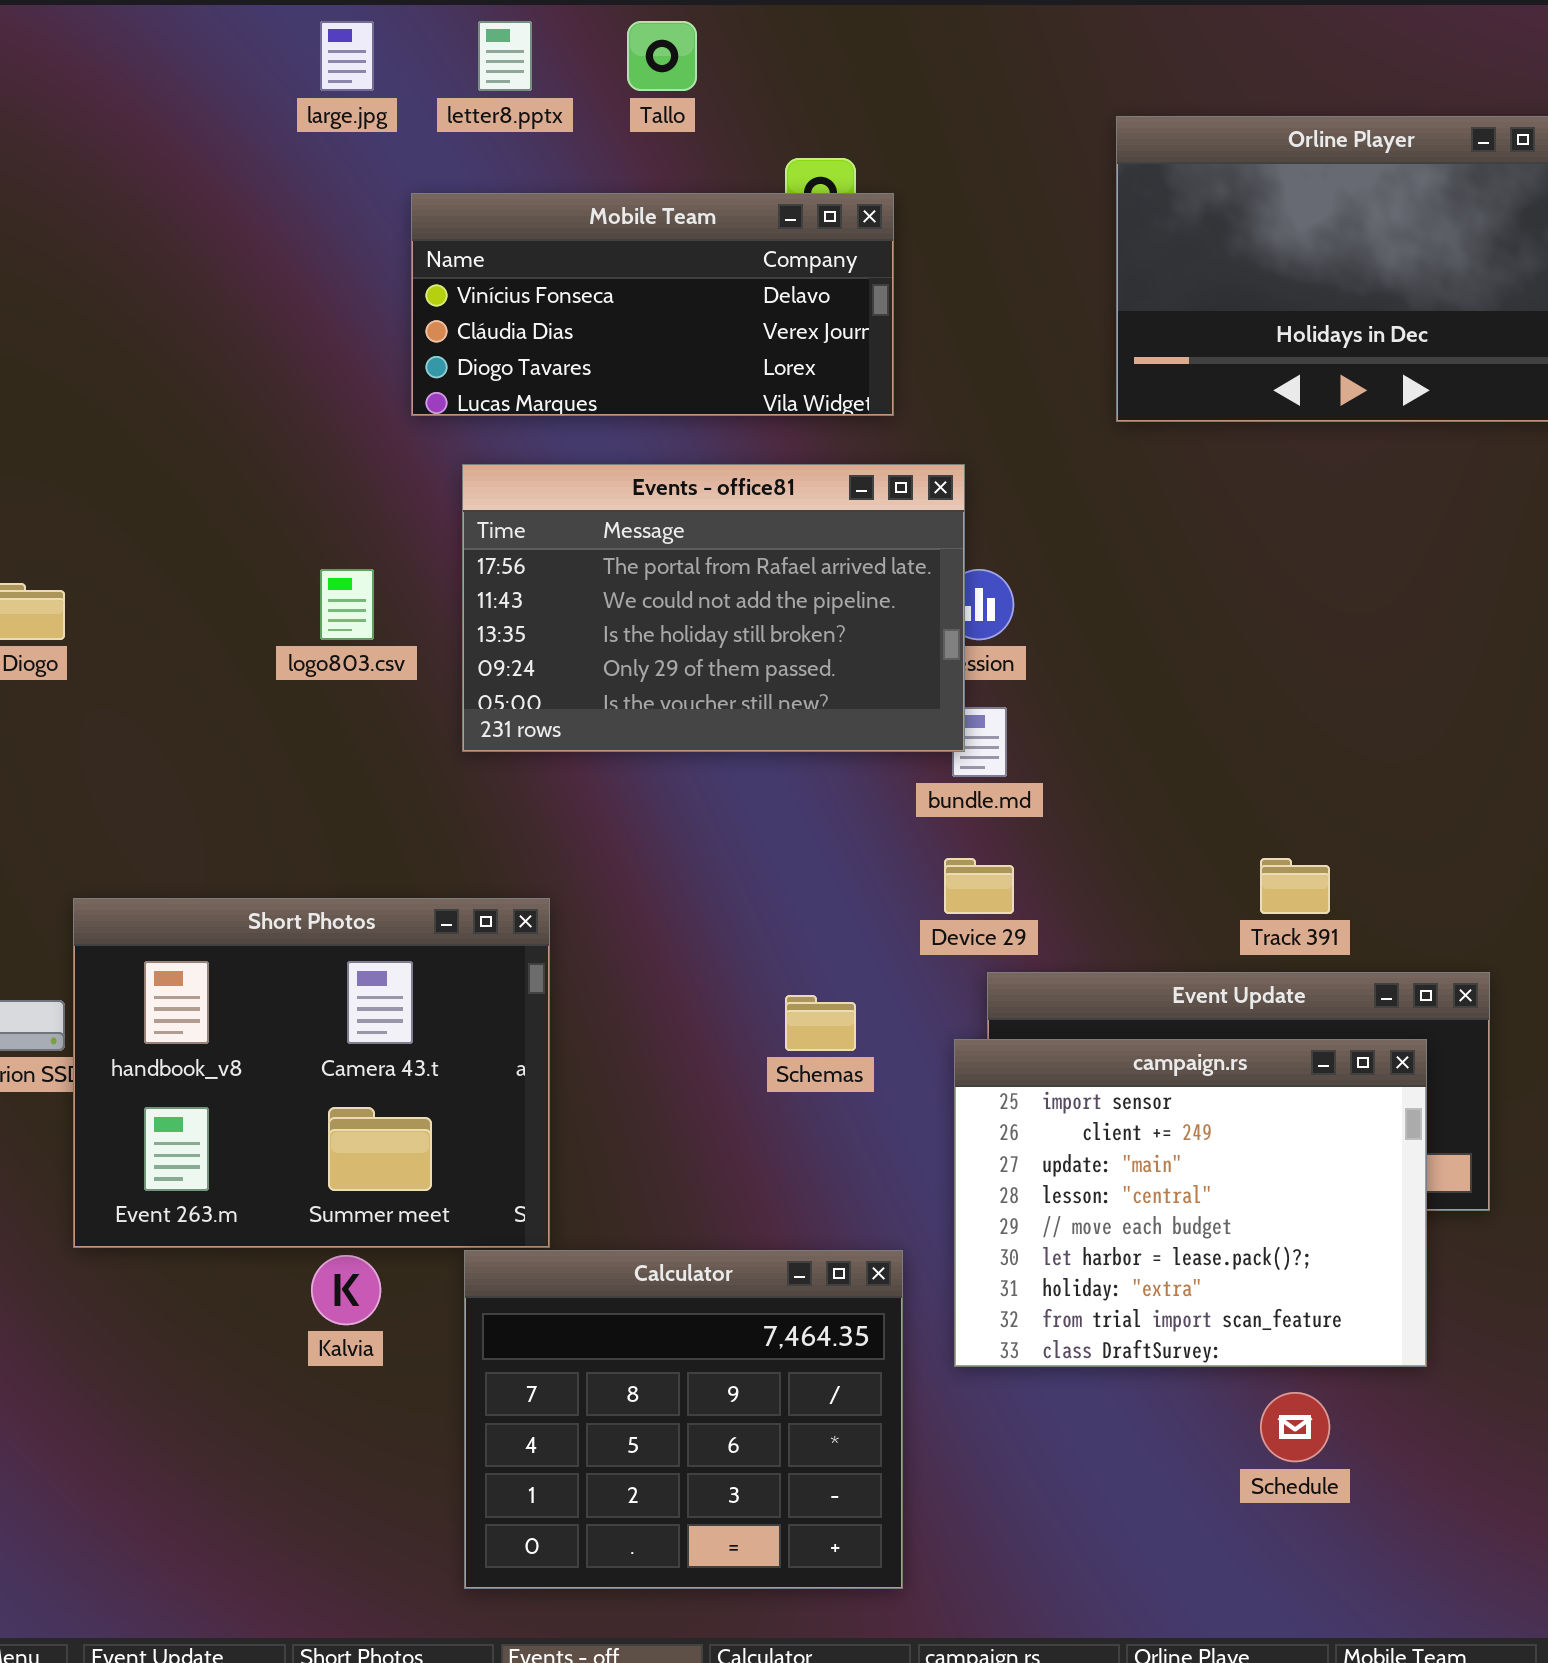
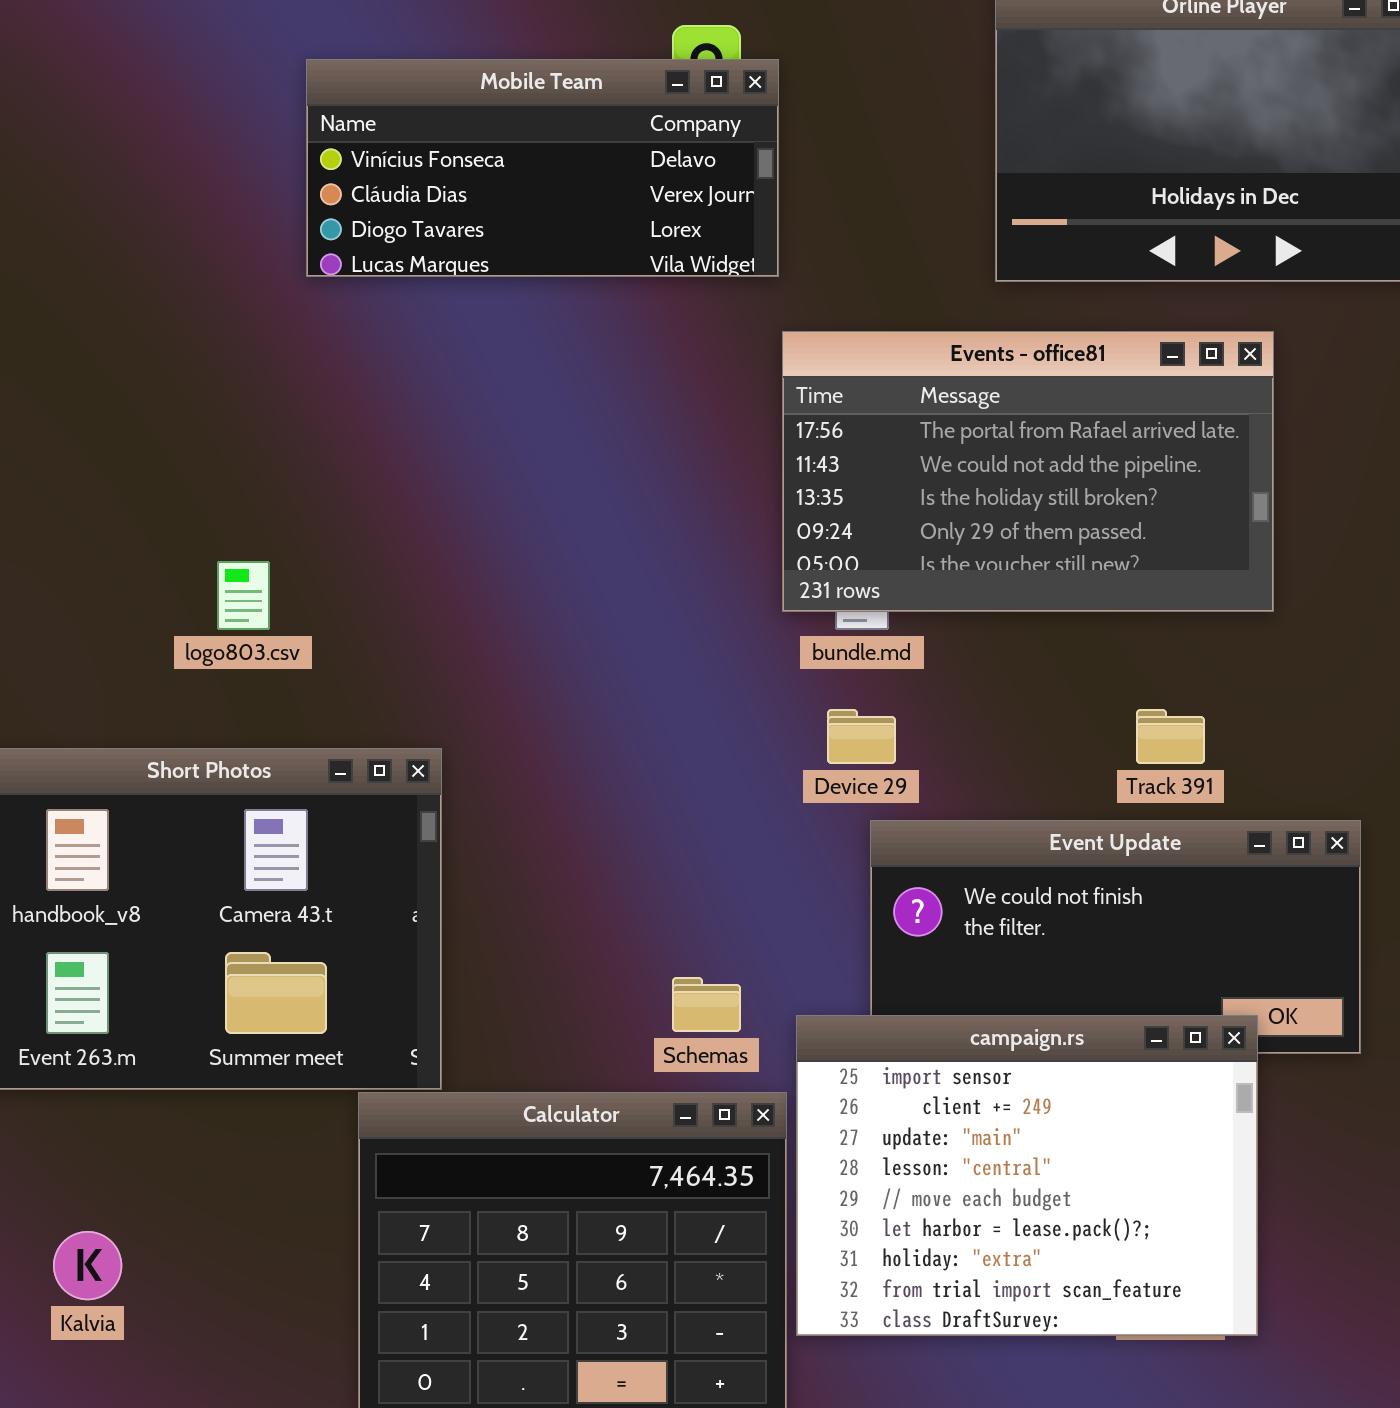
Events - office81: [462,464,965,752] -> [782,331,1274,612], moved
logo803.csv: [320,569,374,640] -> [217,561,270,630], moved
Schemas: [785,995,856,1051] -> [672,977,741,1032], moved
campaign.rs: [954,1039,1427,1367] -> [796,1015,1258,1336], moved
Kalvia: [311,1255,381,1325] -> [53,1231,122,1300], moved

